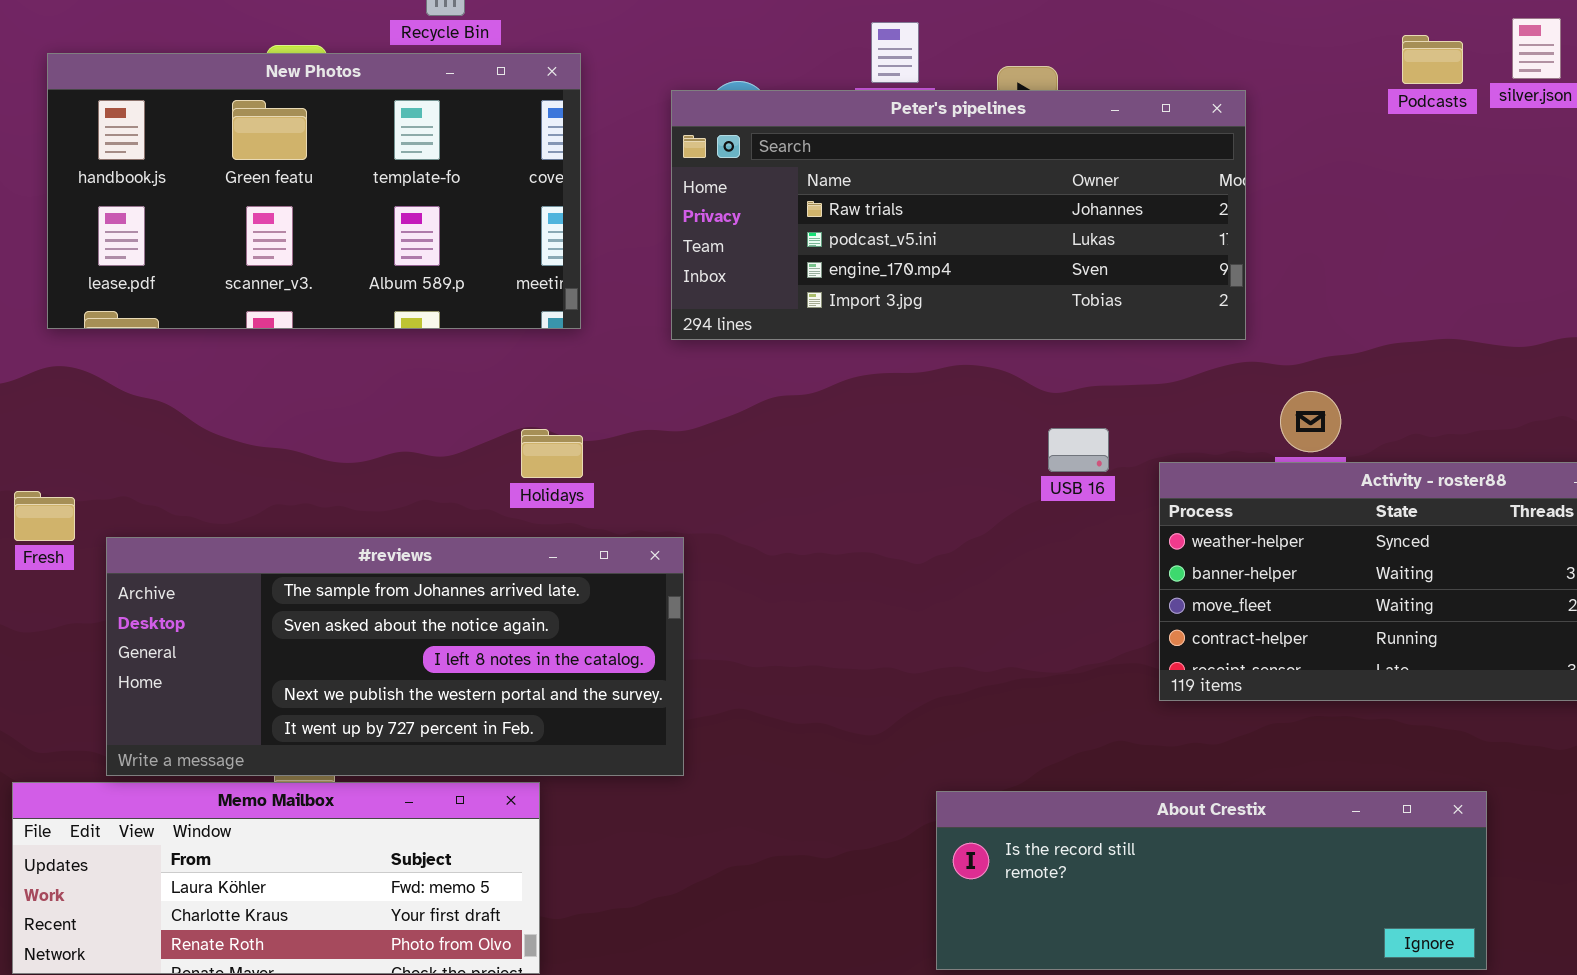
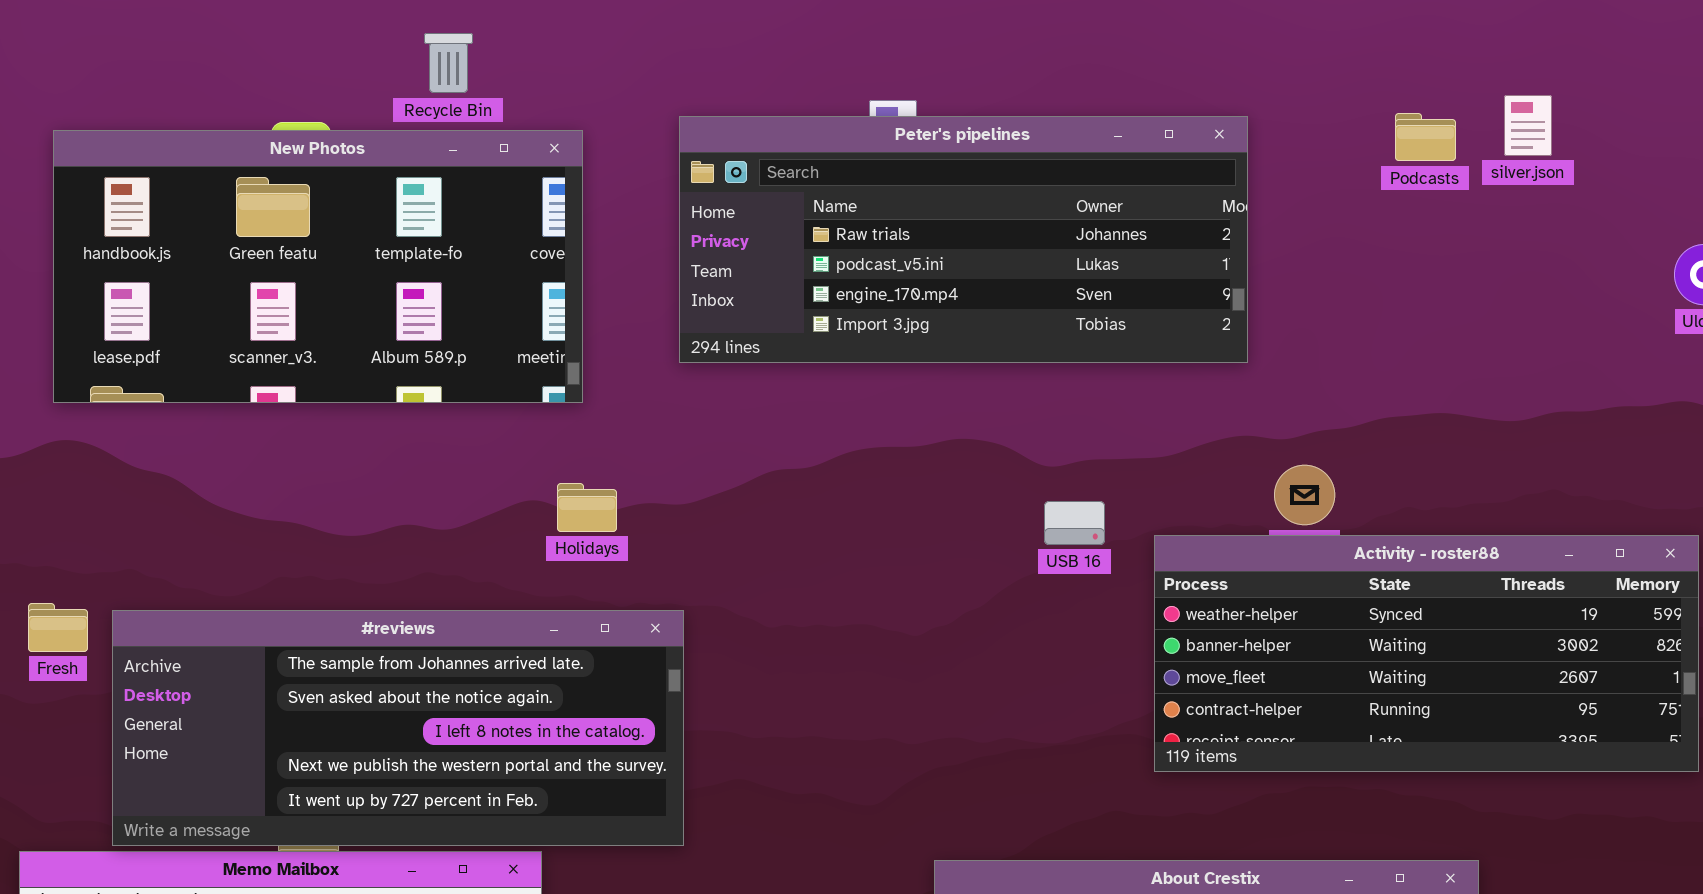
Peter's pipelines: [671,90,1246,340] -> [679,116,1248,363], moved
Holidays: [521,429,583,478] -> [557,483,617,532], moved
Fresh: [14,491,75,541] -> [28,603,88,652], moved

